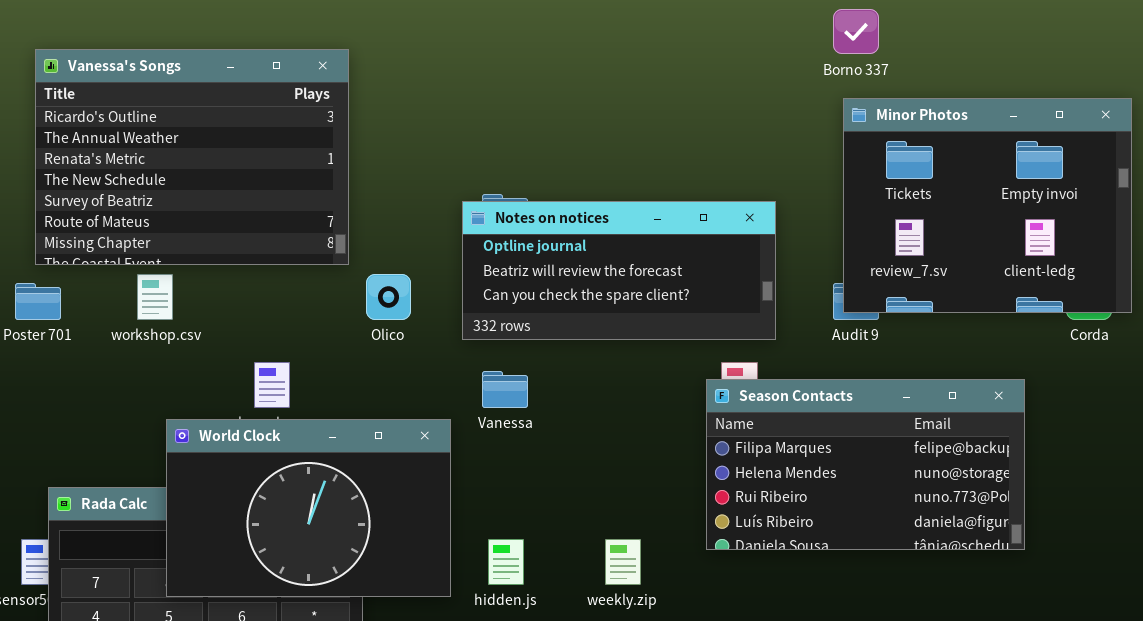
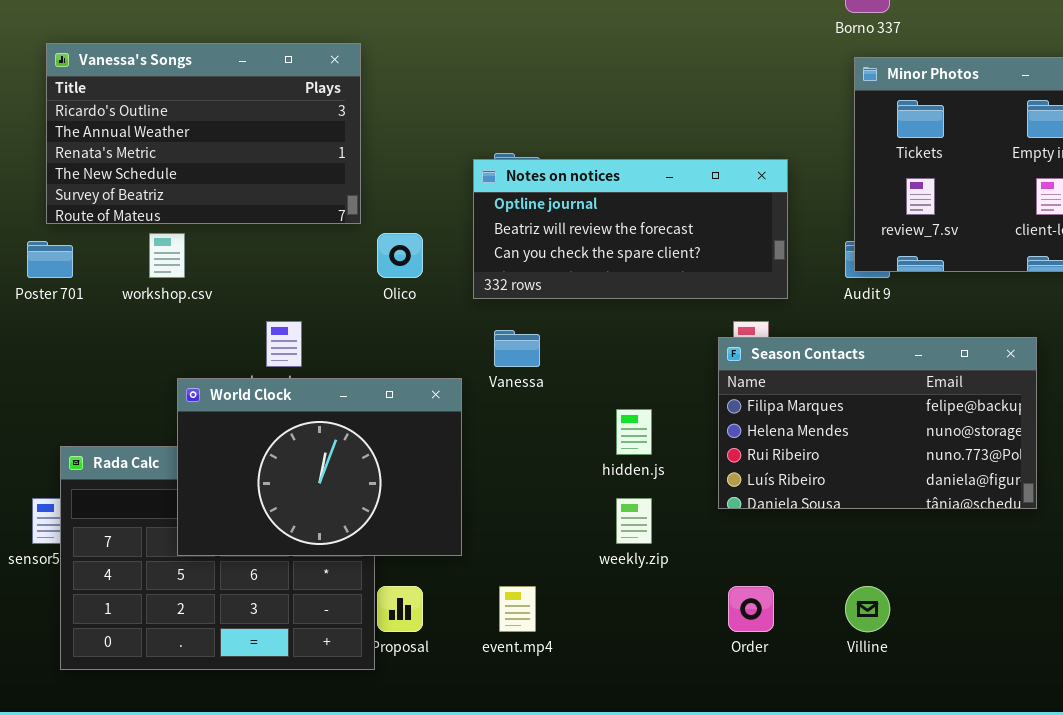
Vanessa's Songs: [35,49,349,265] -> [46,43,361,224], resized
hidden.js: [488,539,524,585] -> [616,409,652,455], moved

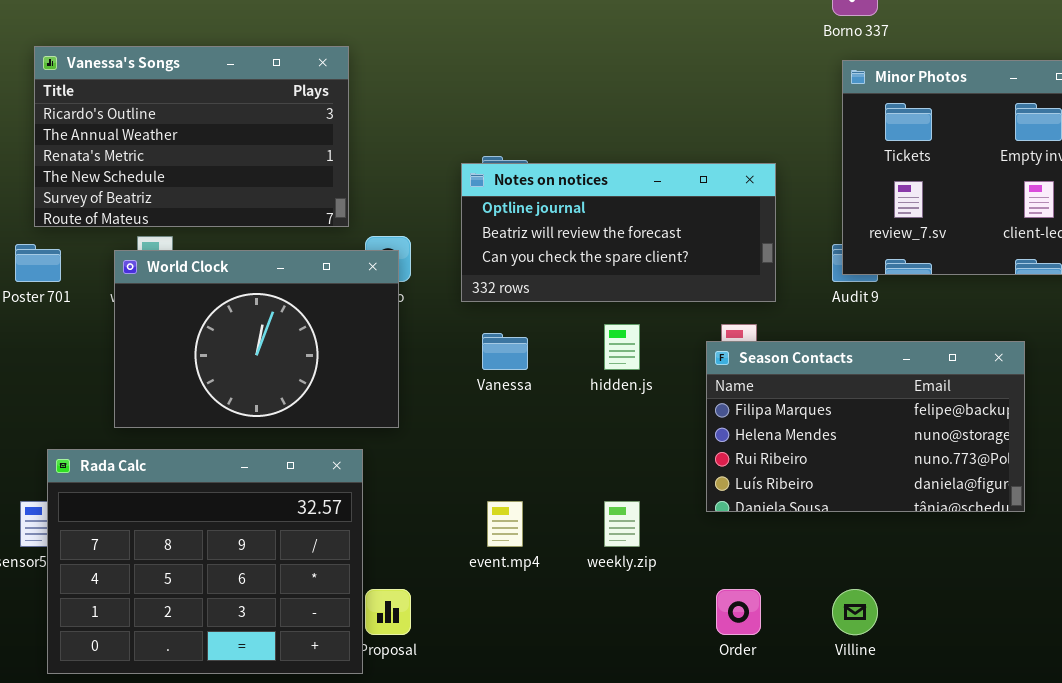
World Clock: [177,378,462,556] -> [114,250,399,428], moved
hidden.js: [616,409,652,455] -> [604,324,640,370], moved
event.mp4: [499,586,536,632] -> [487,501,523,547], moved

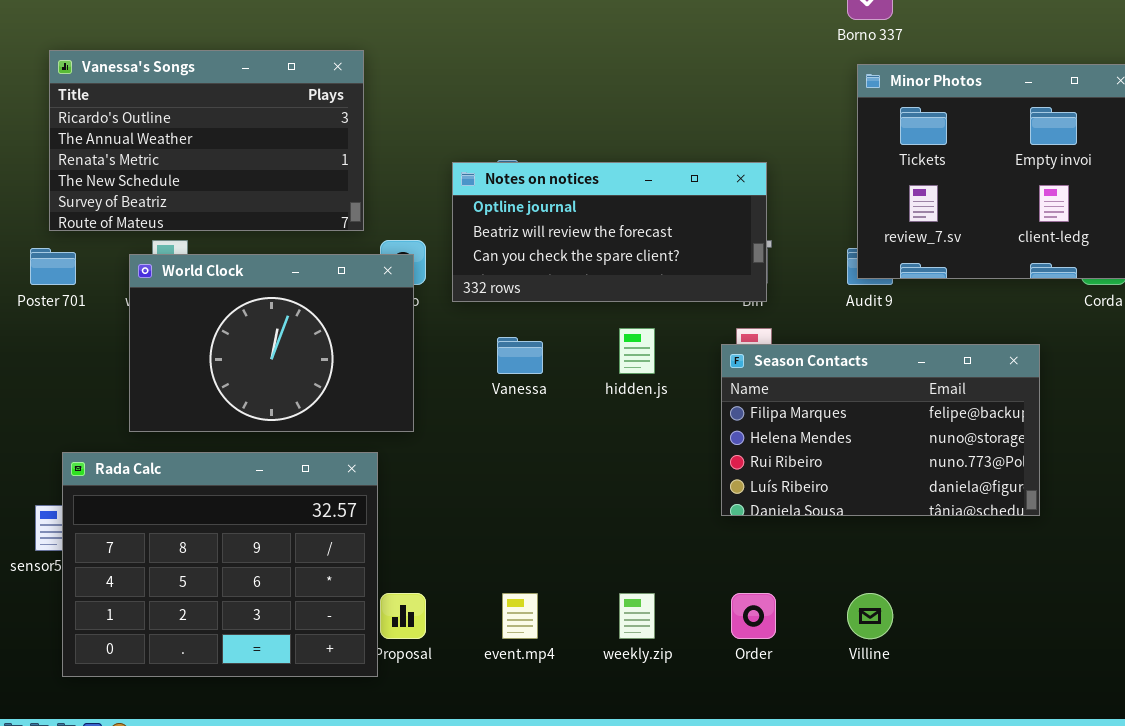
Notes on notices: [461,163,776,302] -> [452,162,767,302], moved
event.mp4: [487,501,523,547] -> [502,593,538,639], moved
weekly.zip: [604,501,640,547] -> [619,593,655,639], moved

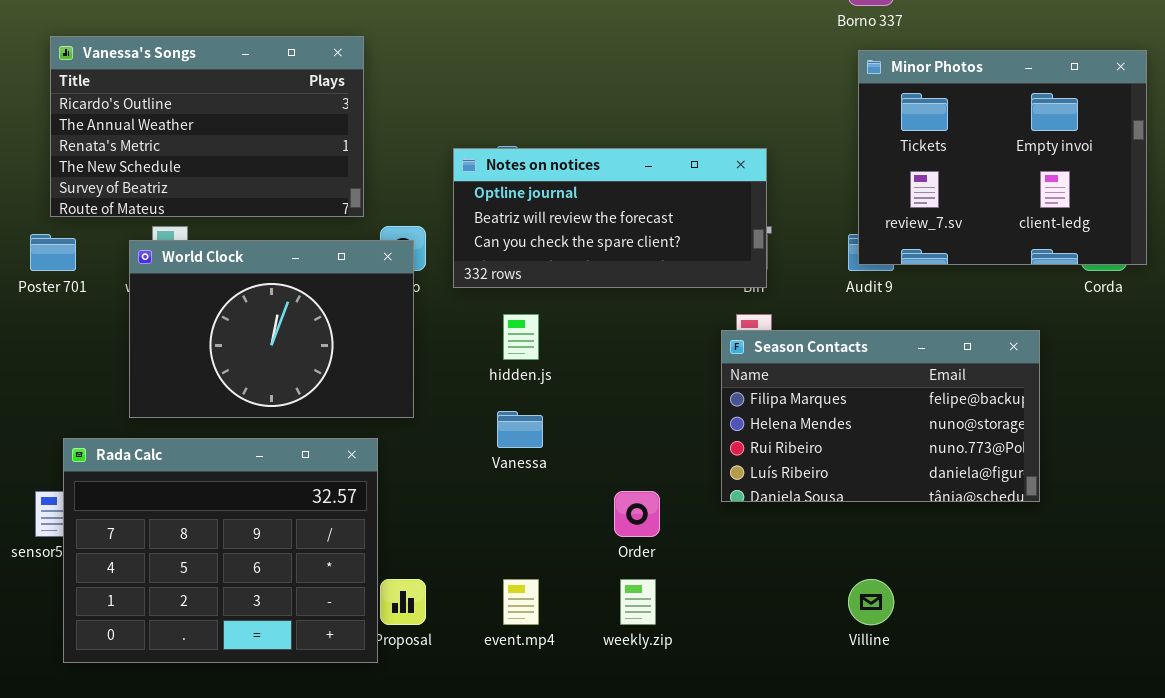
hidden.js: [619,328,655,374] -> [503,314,539,360], moved
Vanessa: [497,337,543,374] -> [497,411,543,448], moved
Order: [731,593,776,639] -> [614,491,660,537], moved

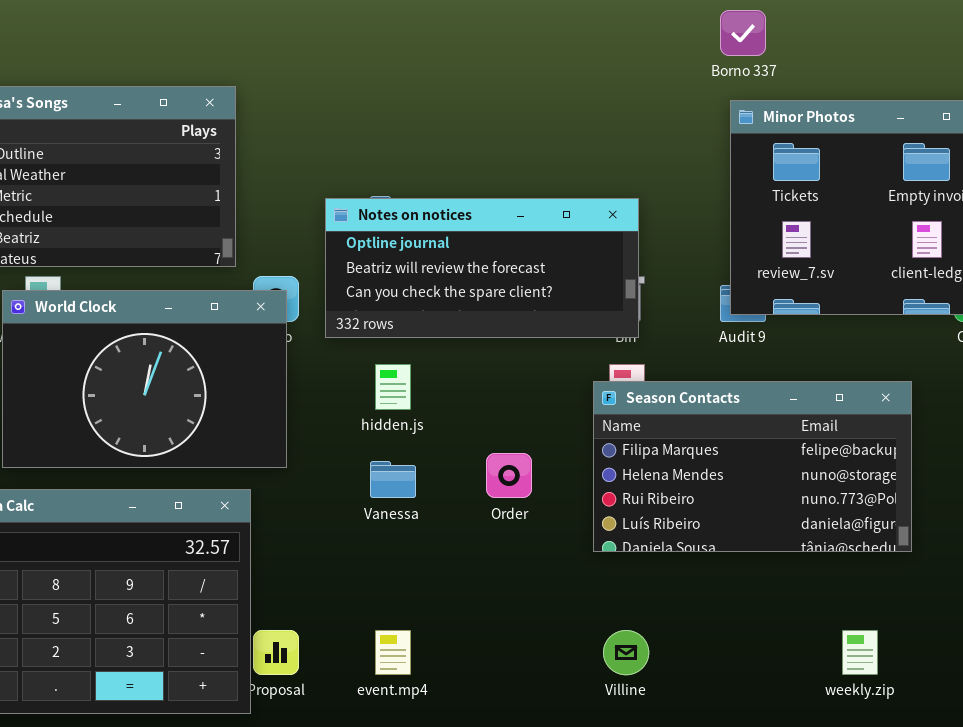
Order: [614,491,660,537] -> [486,453,532,498], moved
weekly.zip: [620,579,656,625] -> [842,630,878,675], moved
Villine: [848,579,894,625] -> [603,630,649,675], moved

